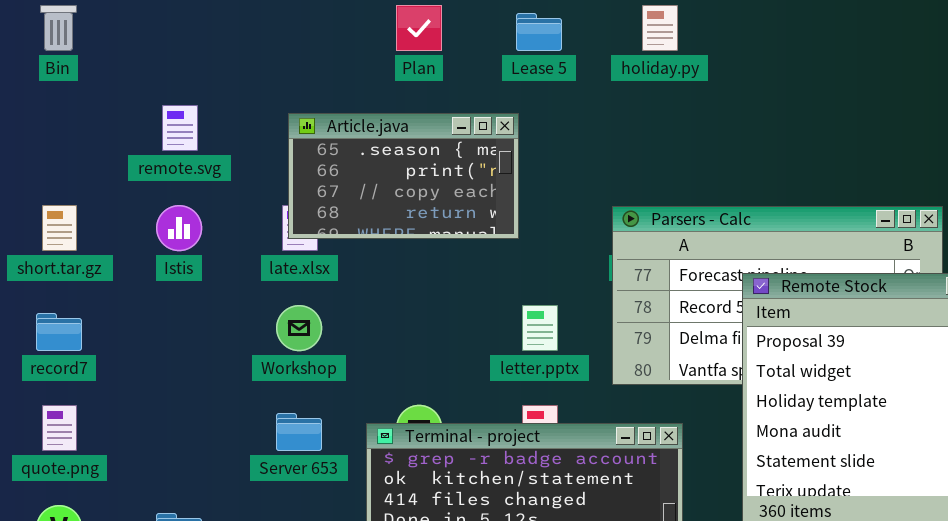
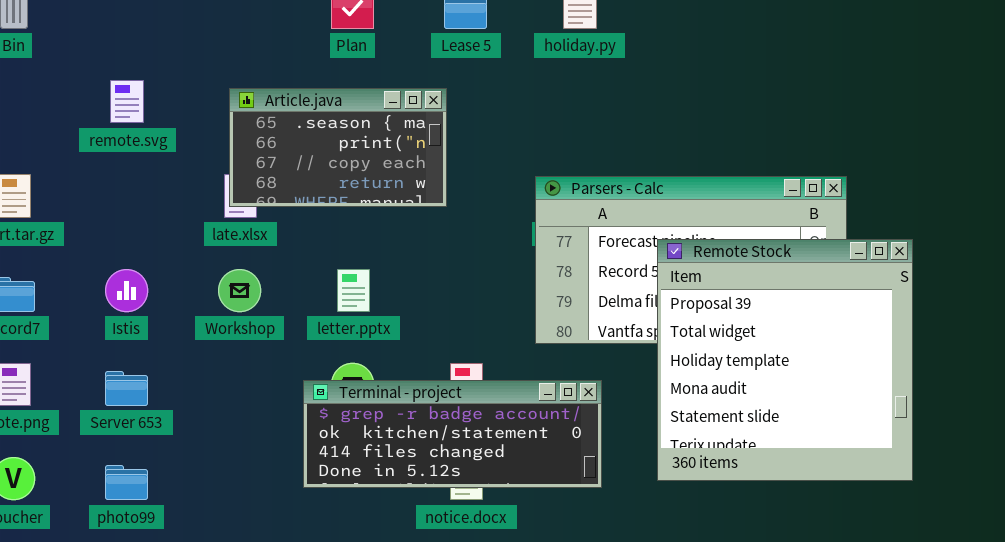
Istis: [156,205,202,251] -> [105,269,148,312], moved
letter.pptx: [522,305,558,351] -> [337,269,370,312], moved
Server 653: [276,413,322,451] -> [105,371,148,406], moved

